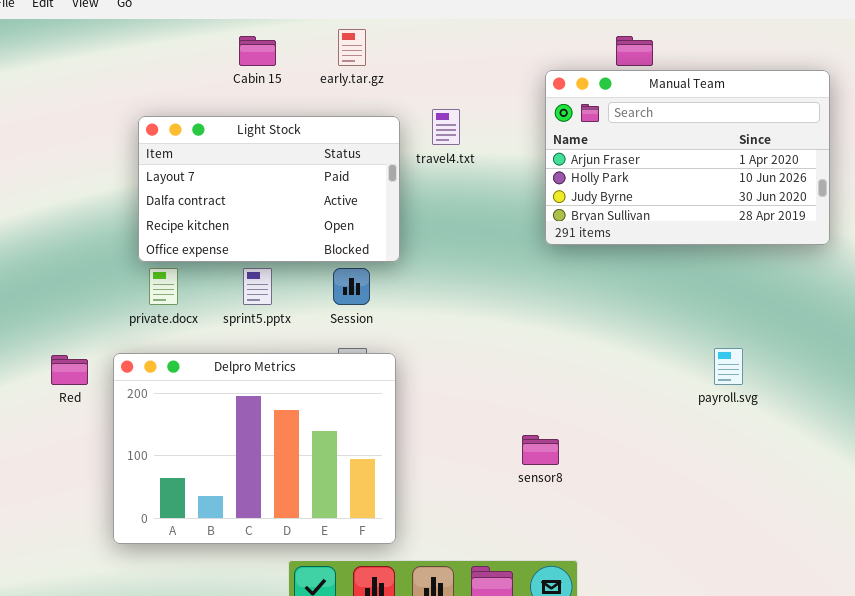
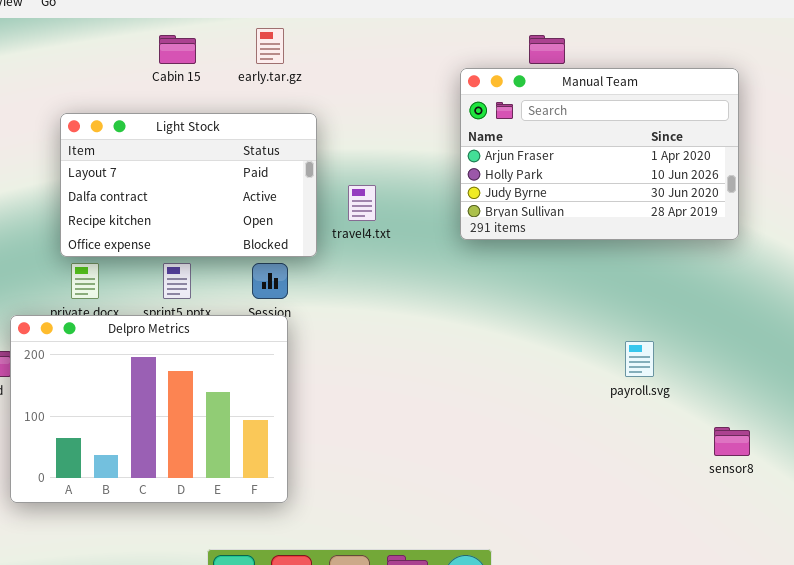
travel4.txt: [432,109,460,145] -> [348,185,376,221], moved
Delpro Metrics: [113,353,396,544] -> [10,315,288,503], moved
sensor8: [522,435,559,465] -> [714,427,750,456], moved

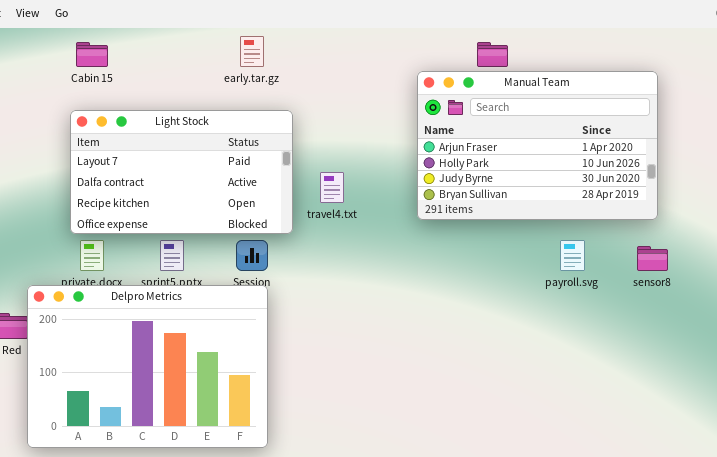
Cabin 15: [159,35,196,64] -> [76,42,108,67], moved
payroll.svg: [625,341,654,377] -> [560,240,585,271], moved
sensor8: [714,427,750,456] -> [637,246,668,271], moved

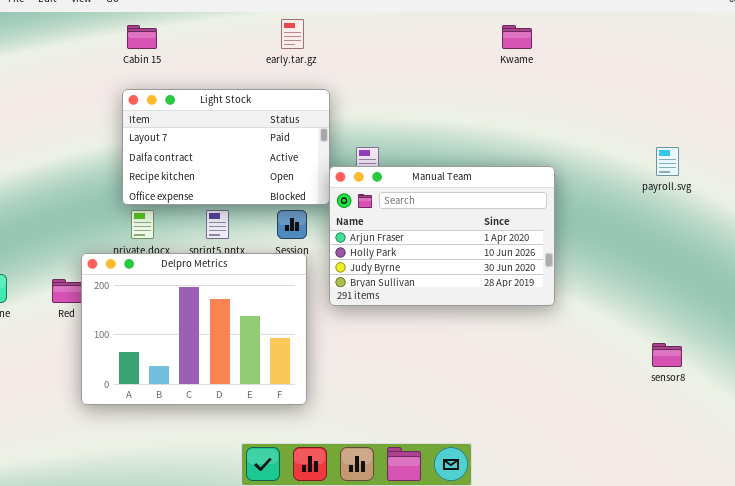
Manual Team: [417,71,658,220] -> [329,166,555,306], moved
payroll.svg: [560,240,585,271] -> [656,147,679,176], moved
sensor8: [637,246,668,271] -> [652,343,682,367], moved

